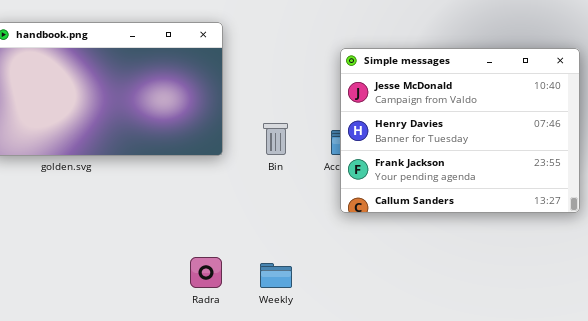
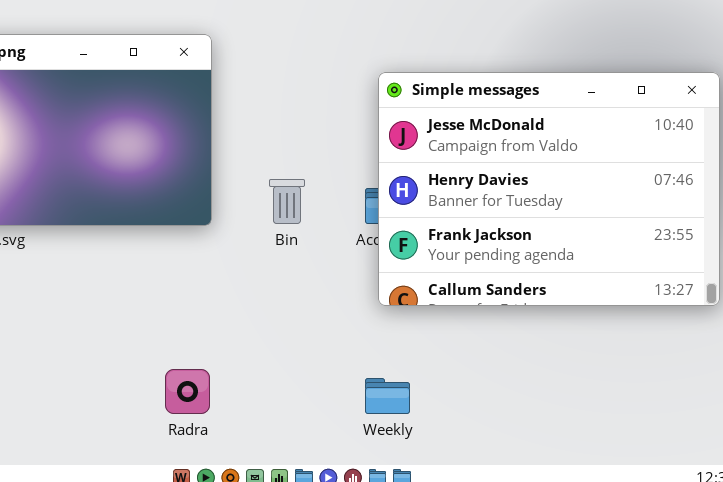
Weekly: [260,263,292,288] -> [365,378,410,414], moved

